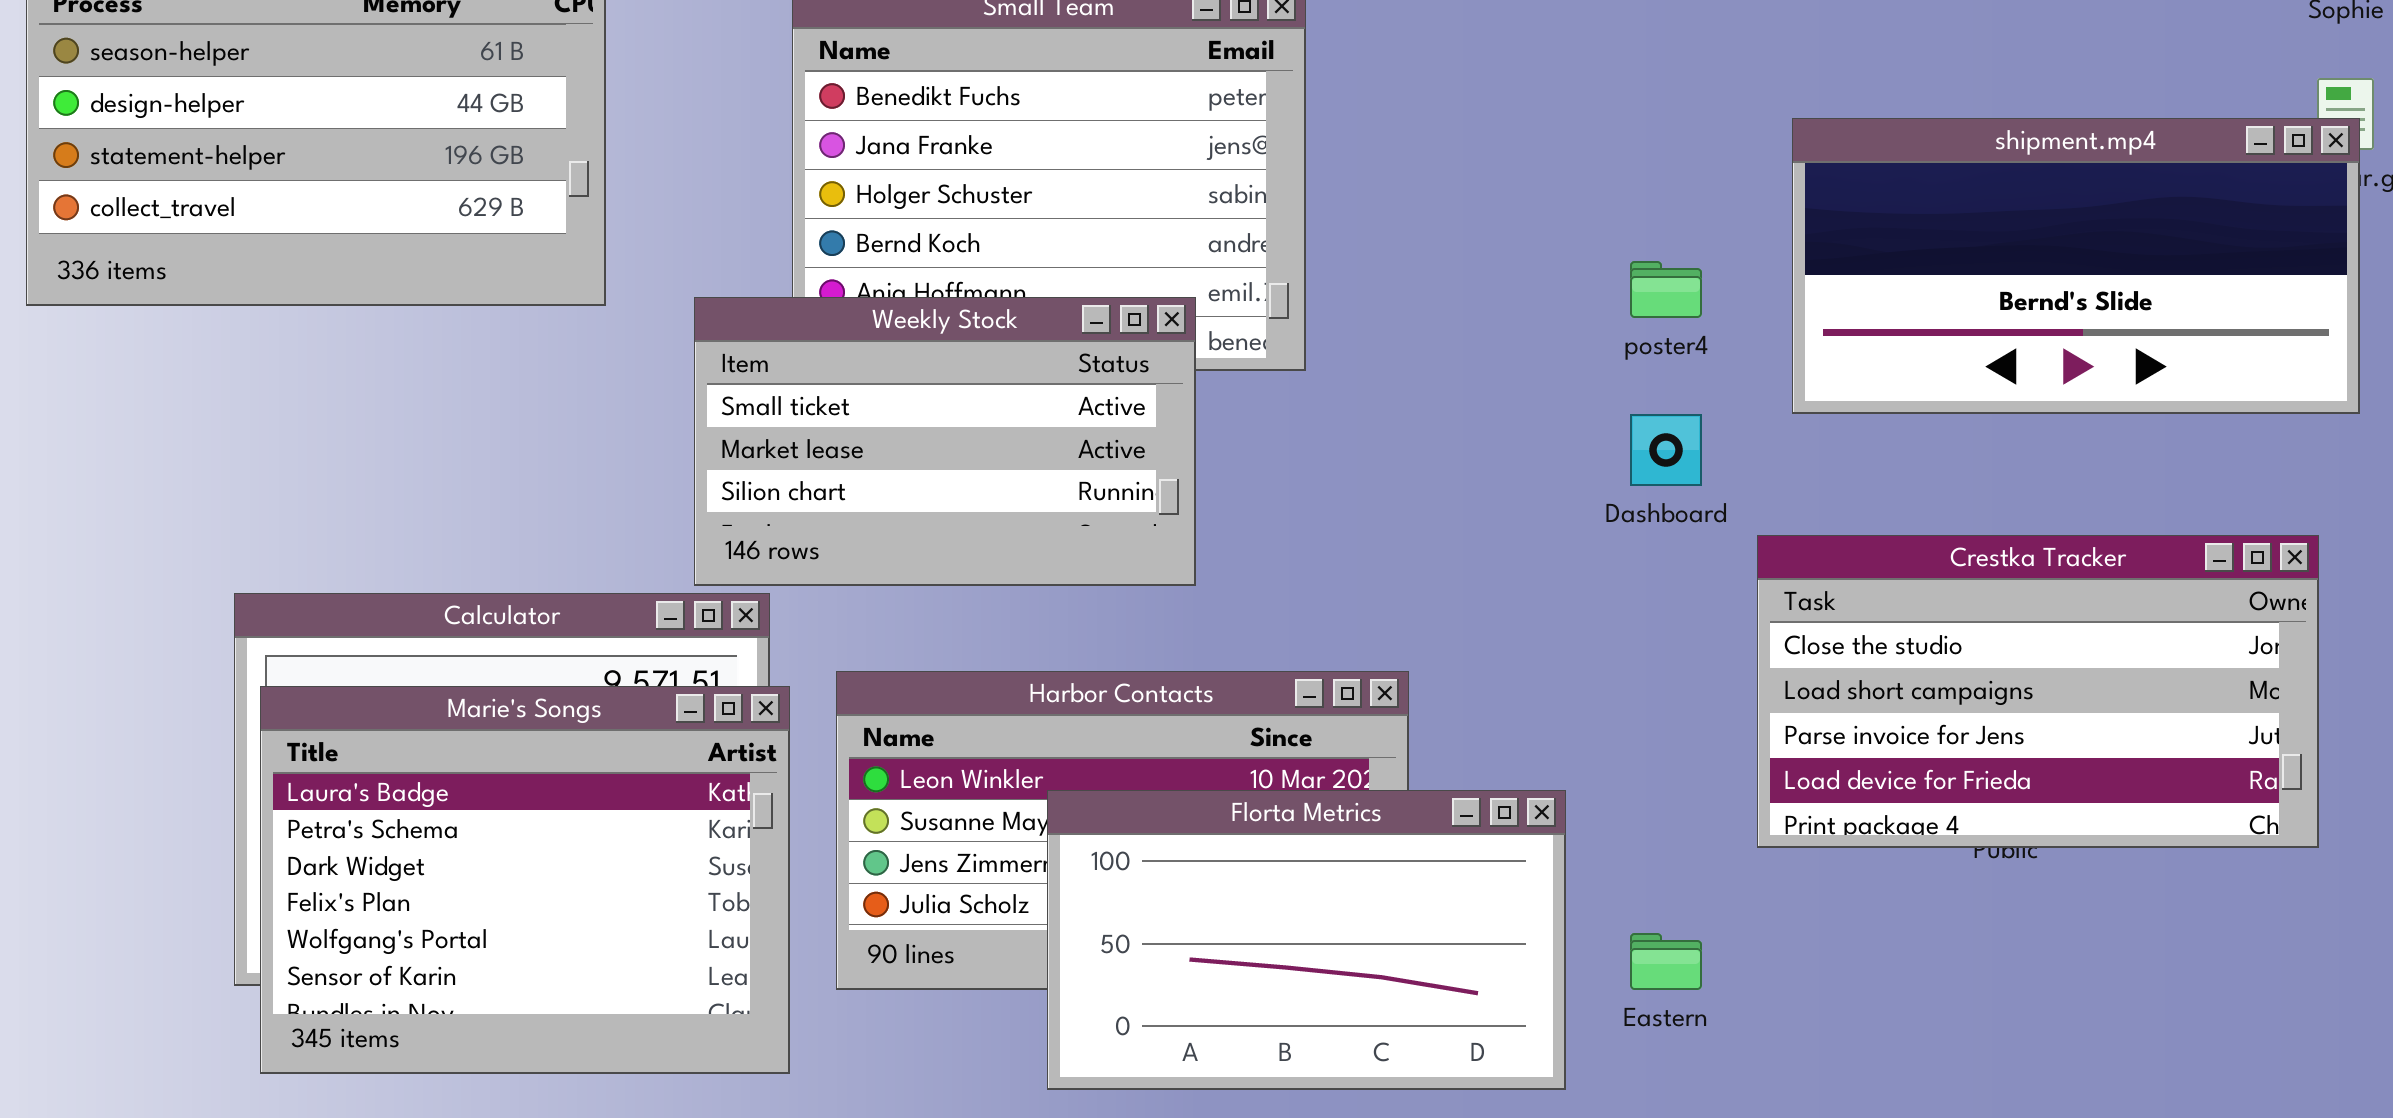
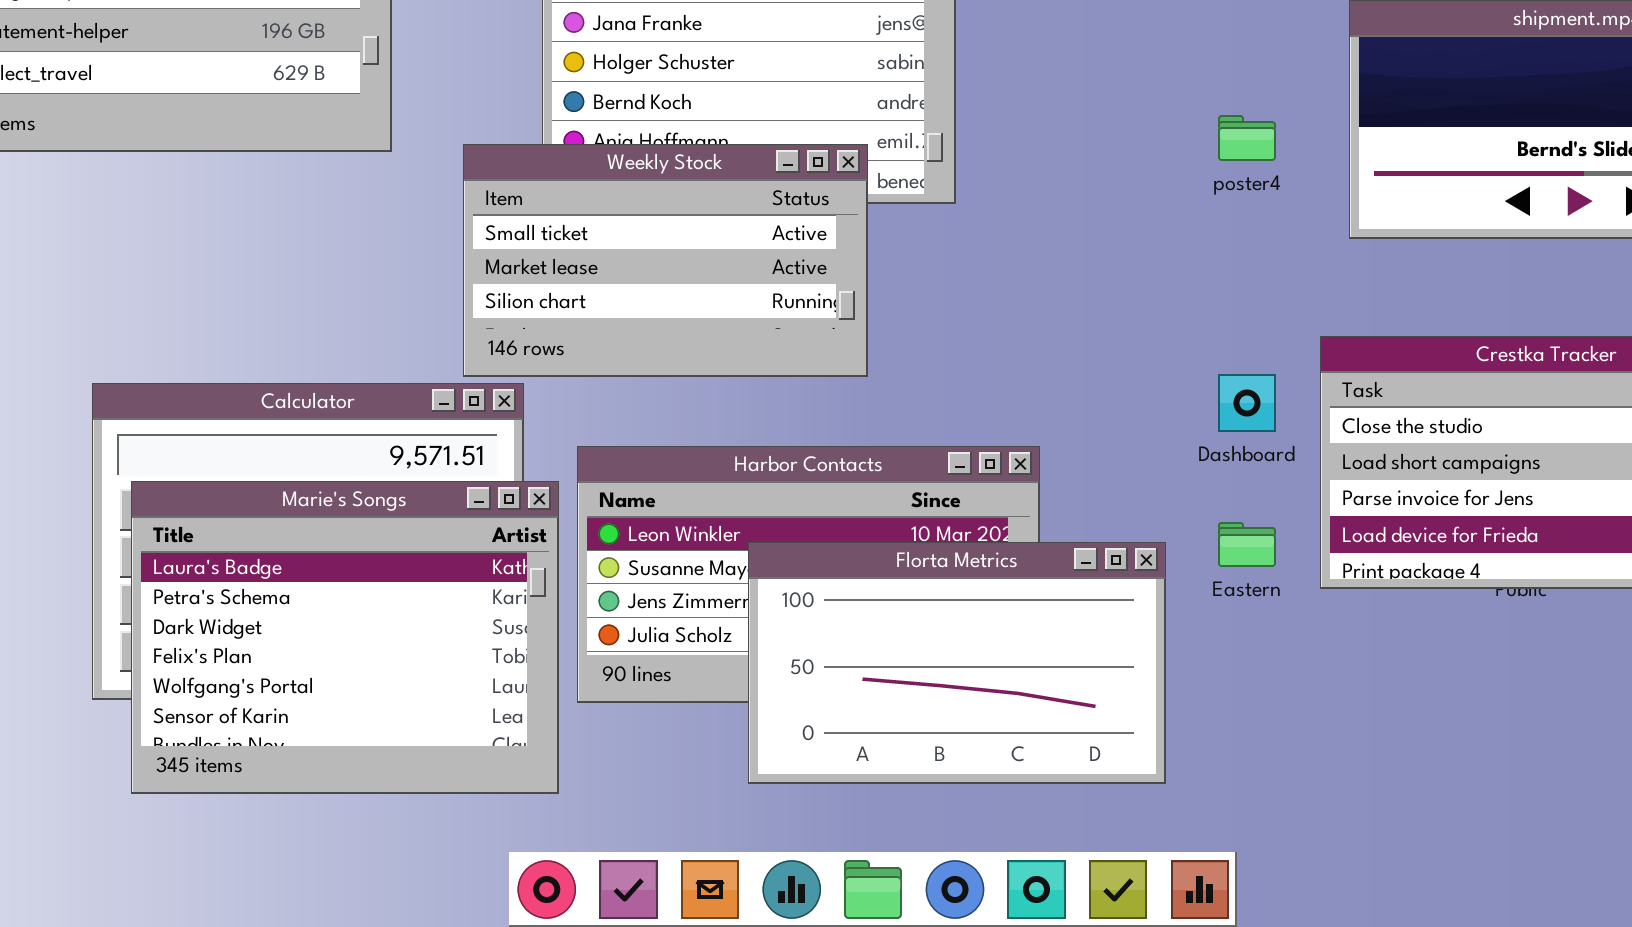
Dashboard: [1630,414,1702,486] -> [1218,374,1276,432], moved
Marie's Songs: [260,686,790,1074] -> [131,481,559,794], moved
Eastern: [1630,933,1702,990] -> [1218,522,1276,567], moved

